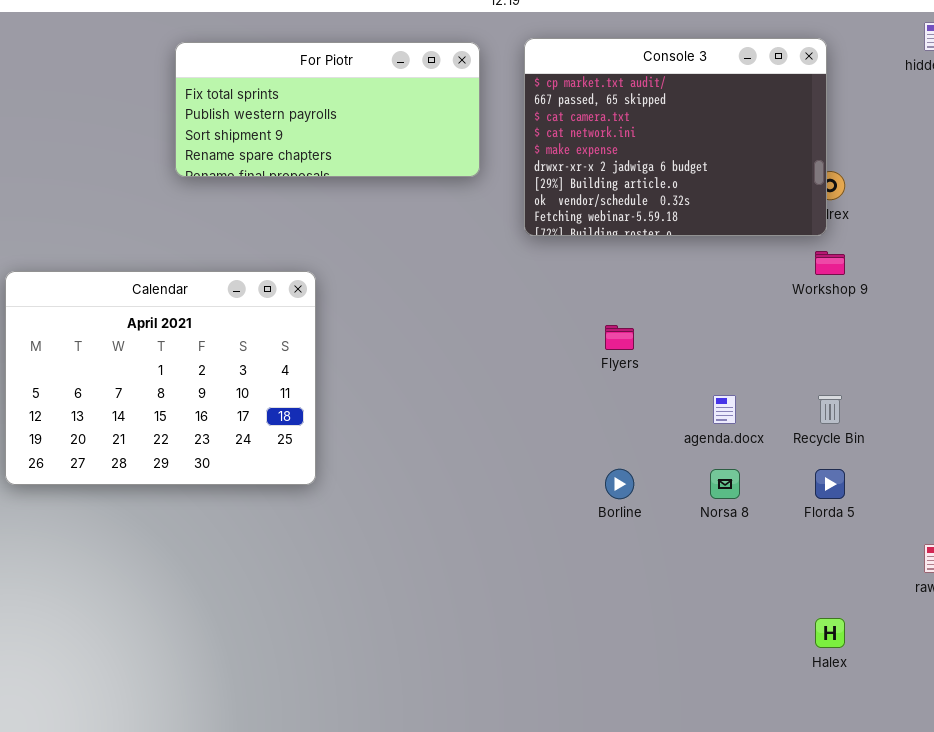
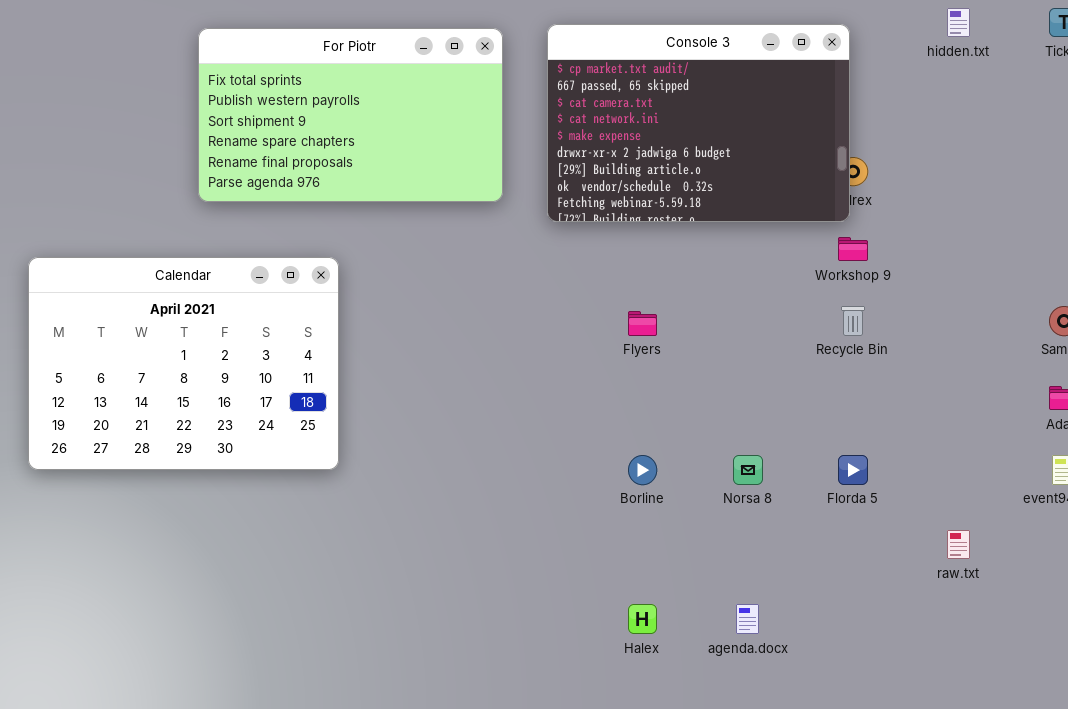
For Piotr: [175,42,480,177] -> [198,28,503,202], resized
agenda.docx: [713,395,736,424] -> [736,604,759,634], moved
Recycle Bin: [818,395,842,424] -> [841,306,865,336], moved
Halex: [815,618,845,648] -> [628,604,657,634], moved

